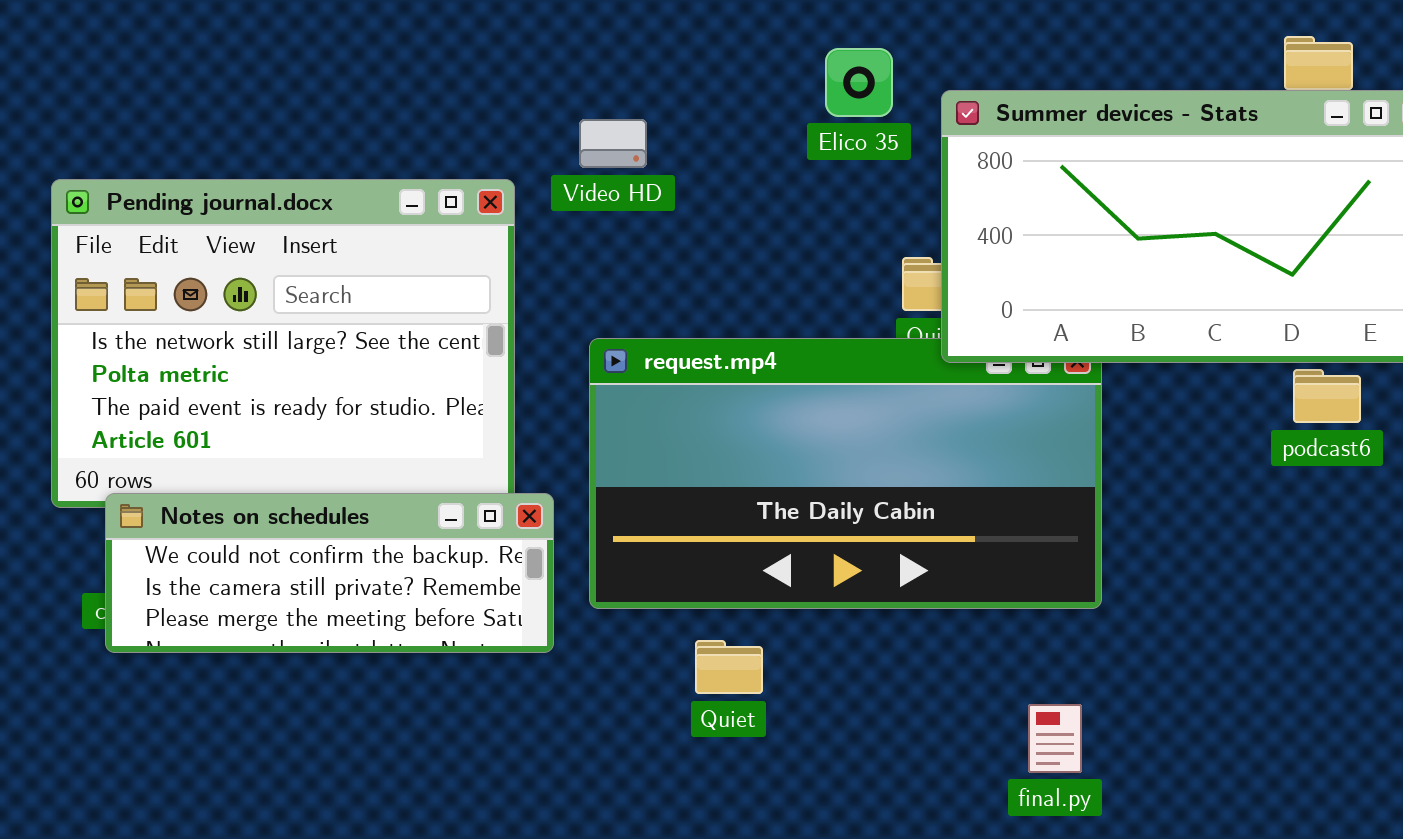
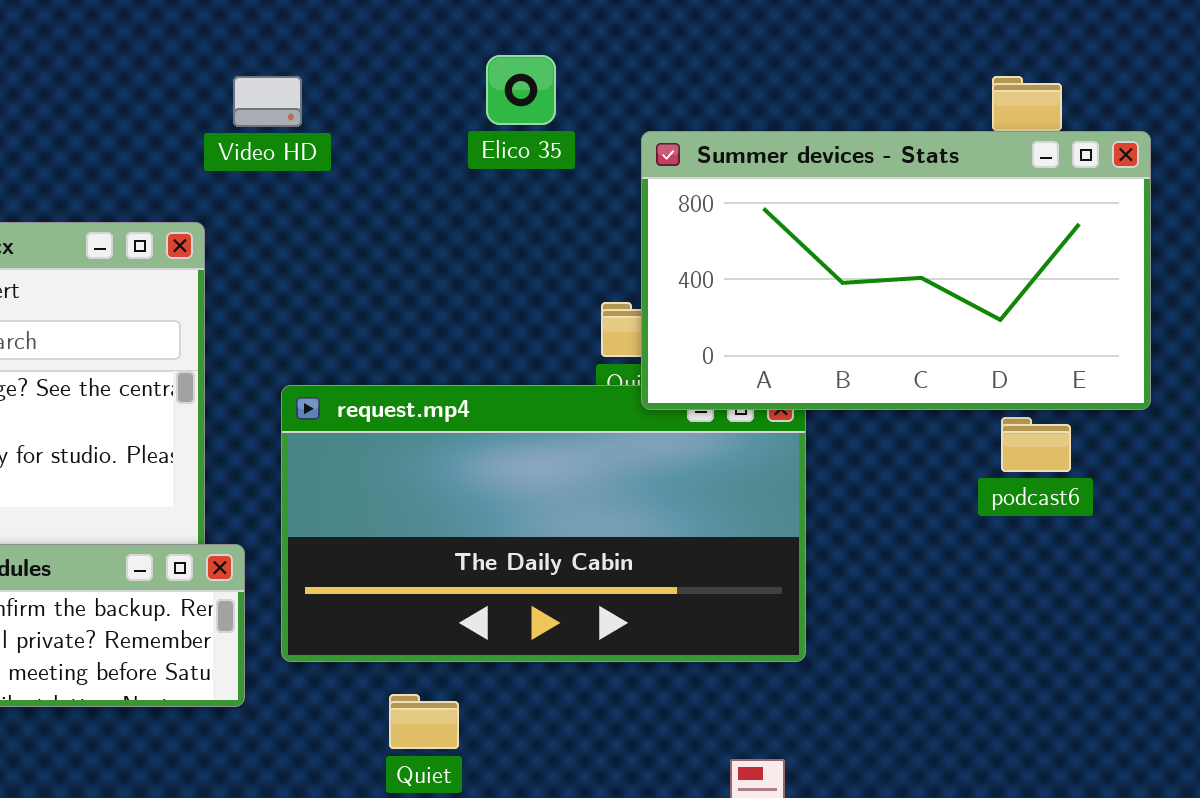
Elico 35: [825,48,893,117] -> [486,55,556,125], moved
Video HD: [579,119,647,168] -> [233,76,302,127], moved

